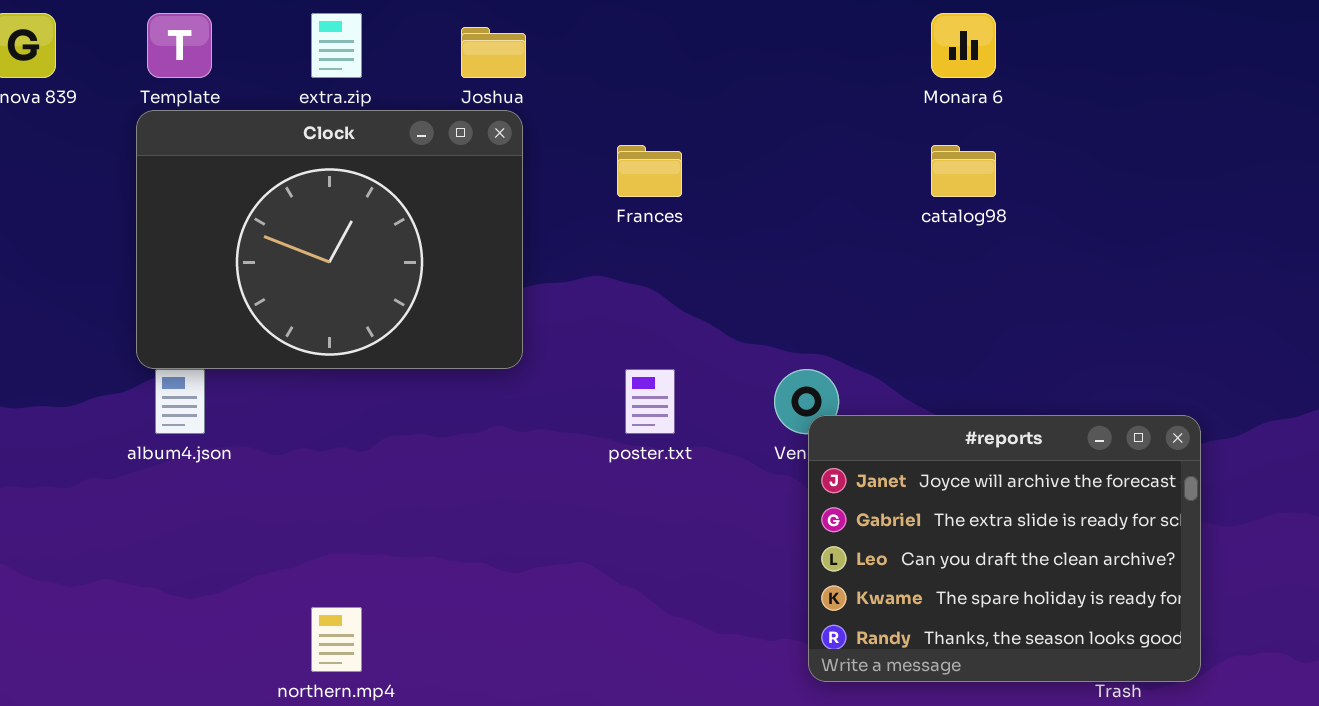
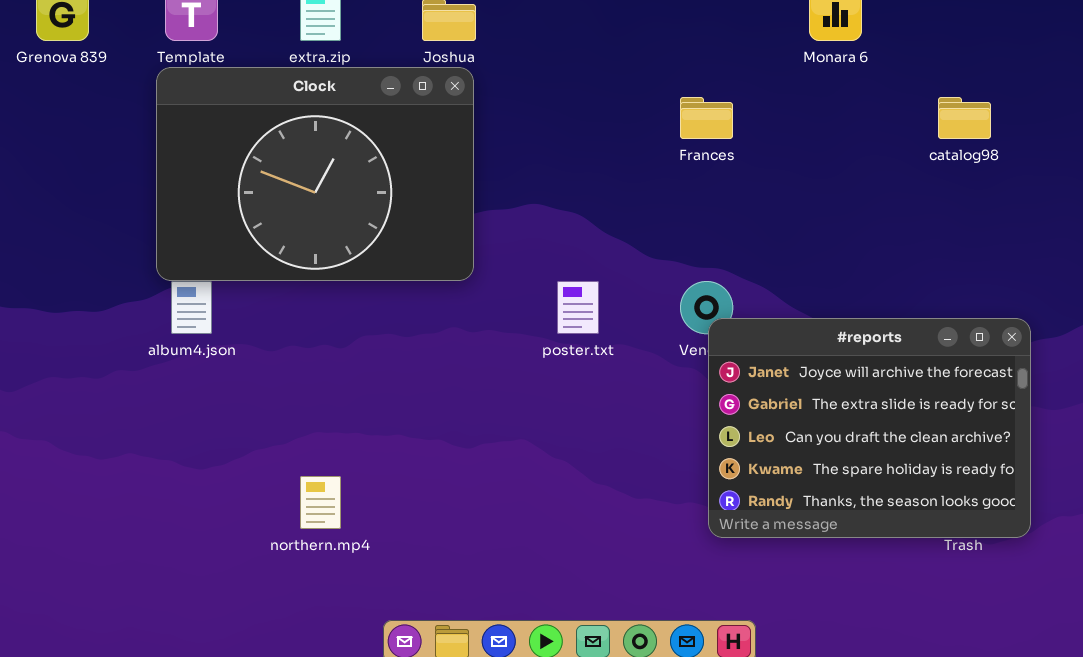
Frances: [617,145,682,197] -> [680,97,733,139], moved
catalog98: [931,145,996,197] -> [938,97,991,139], moved

